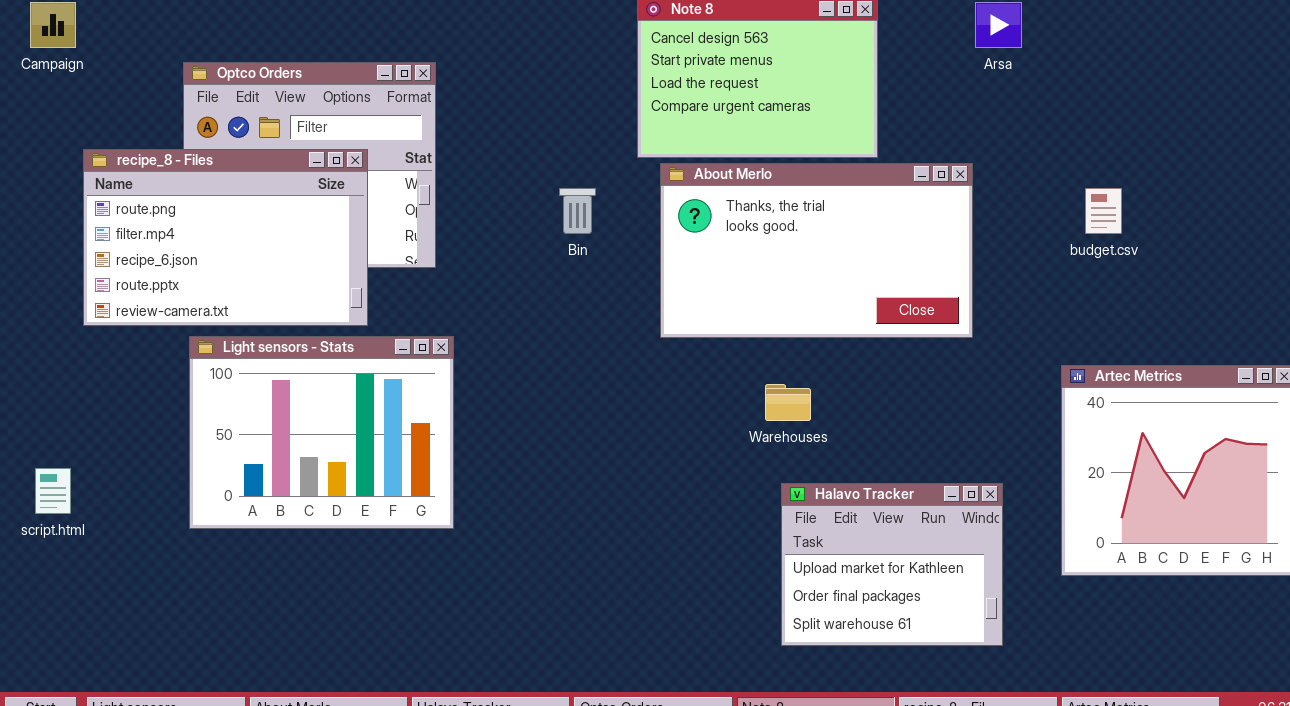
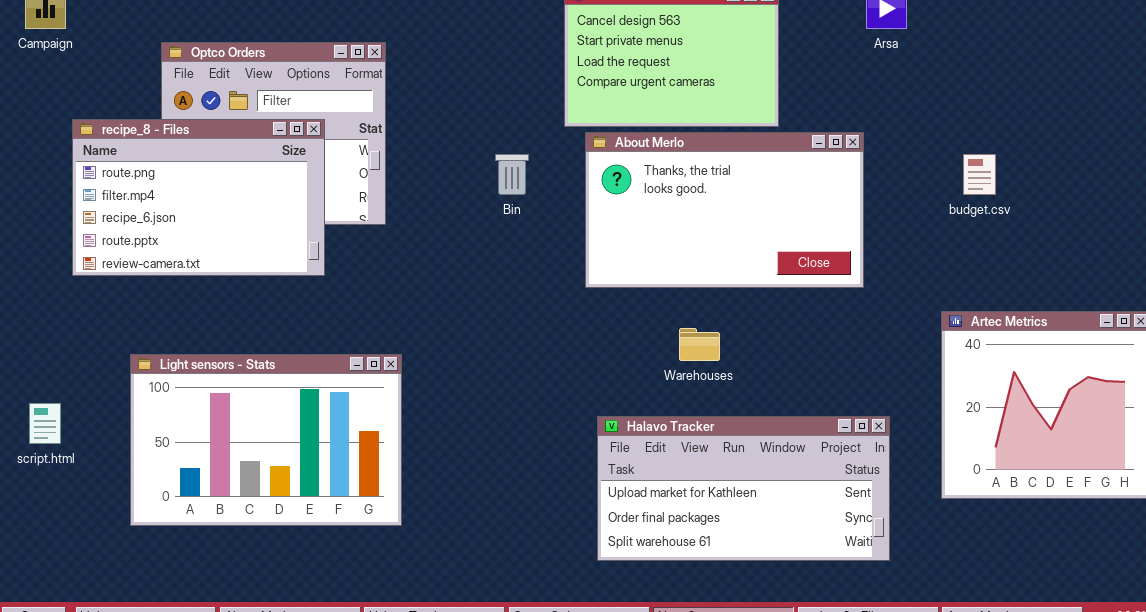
Light sensors - Stats: [189,336,454,529] -> [130,354,402,526], moved, resized
Halavo Tracker: [781,483,1003,646] -> [597,416,890,561], resized

